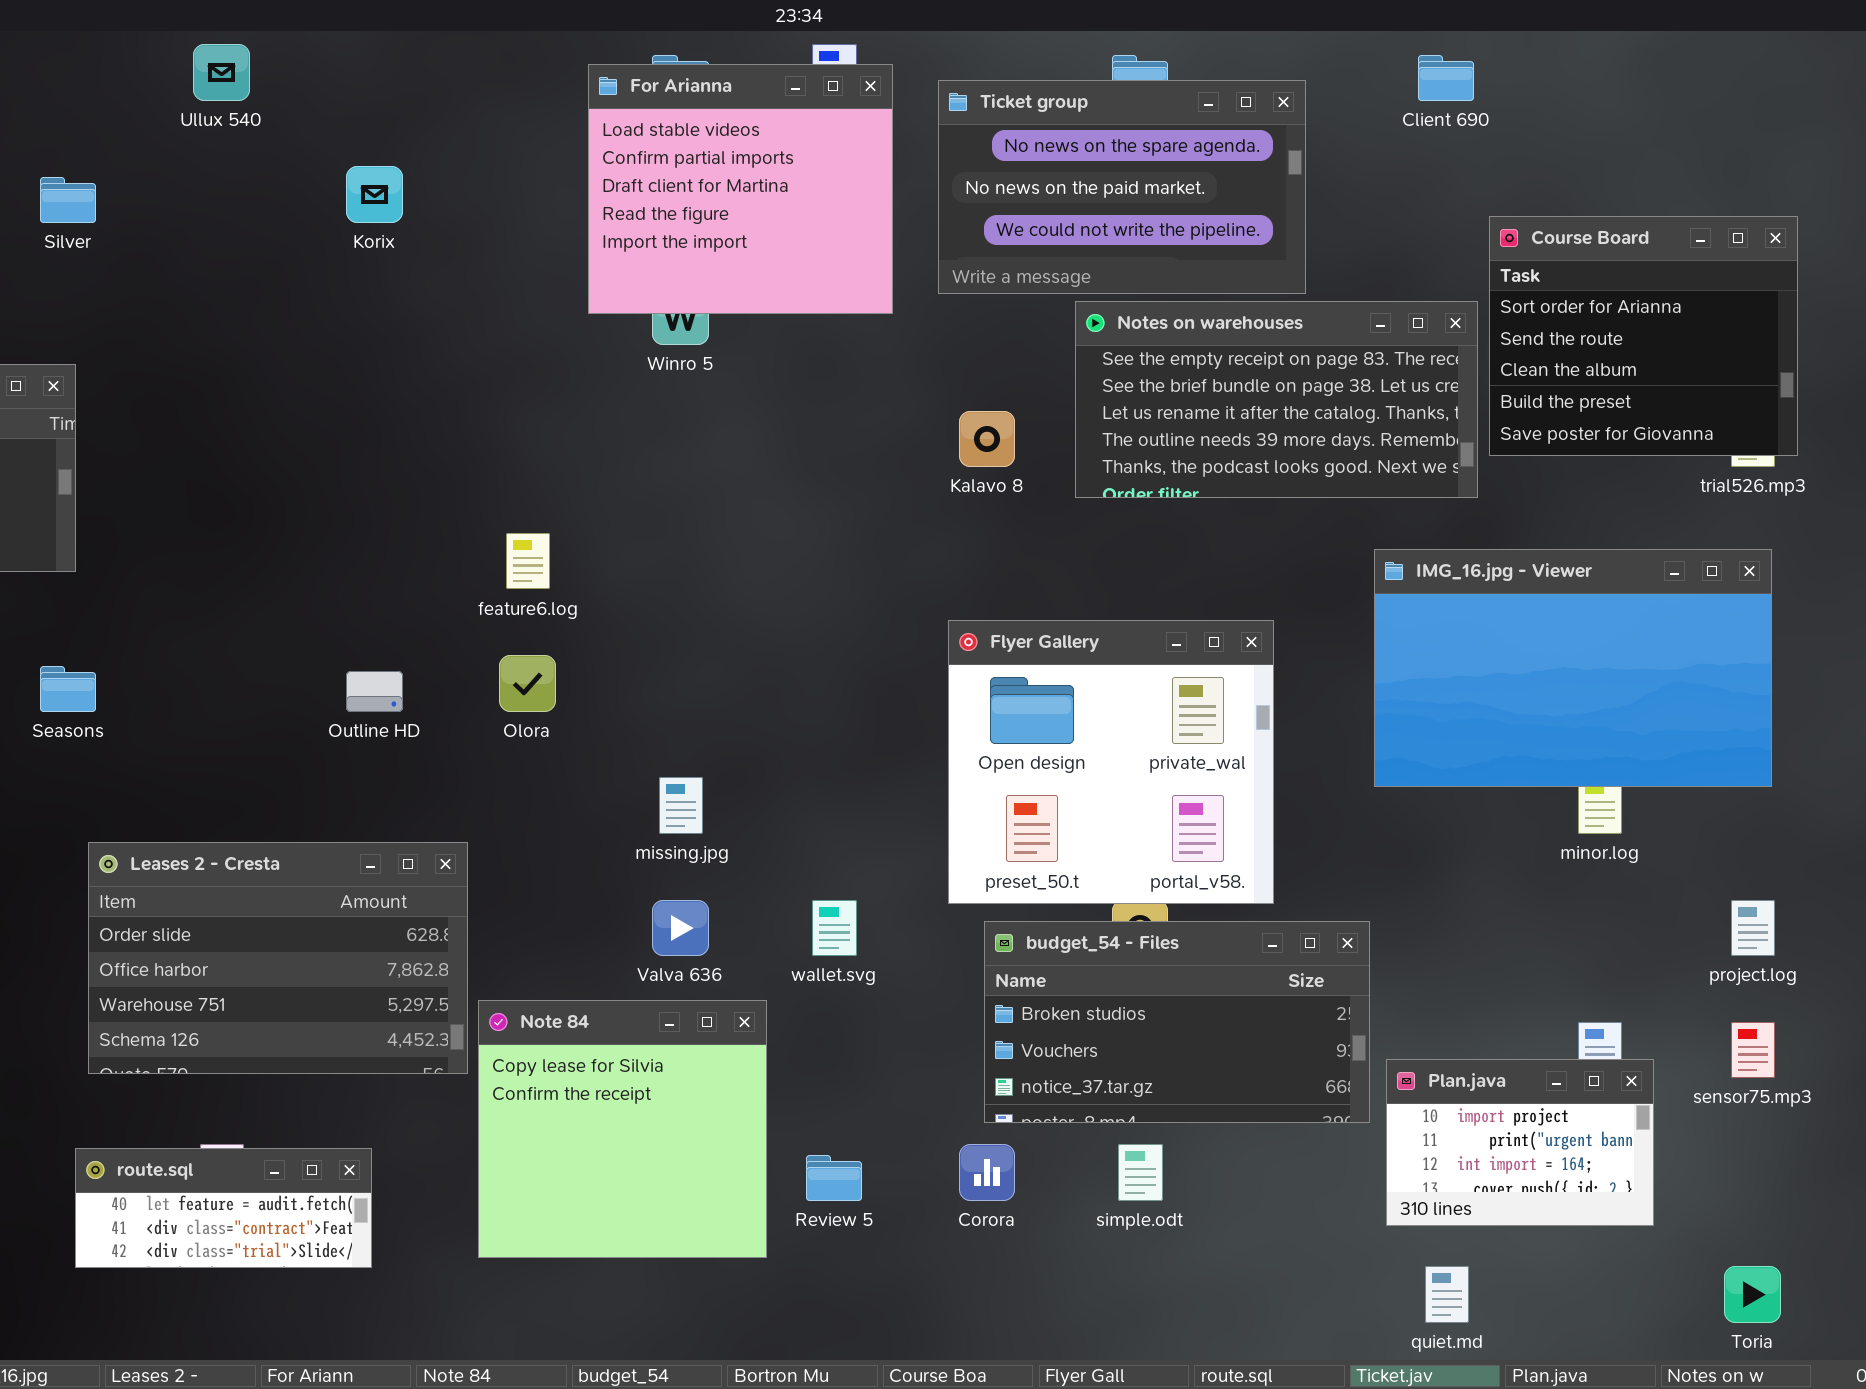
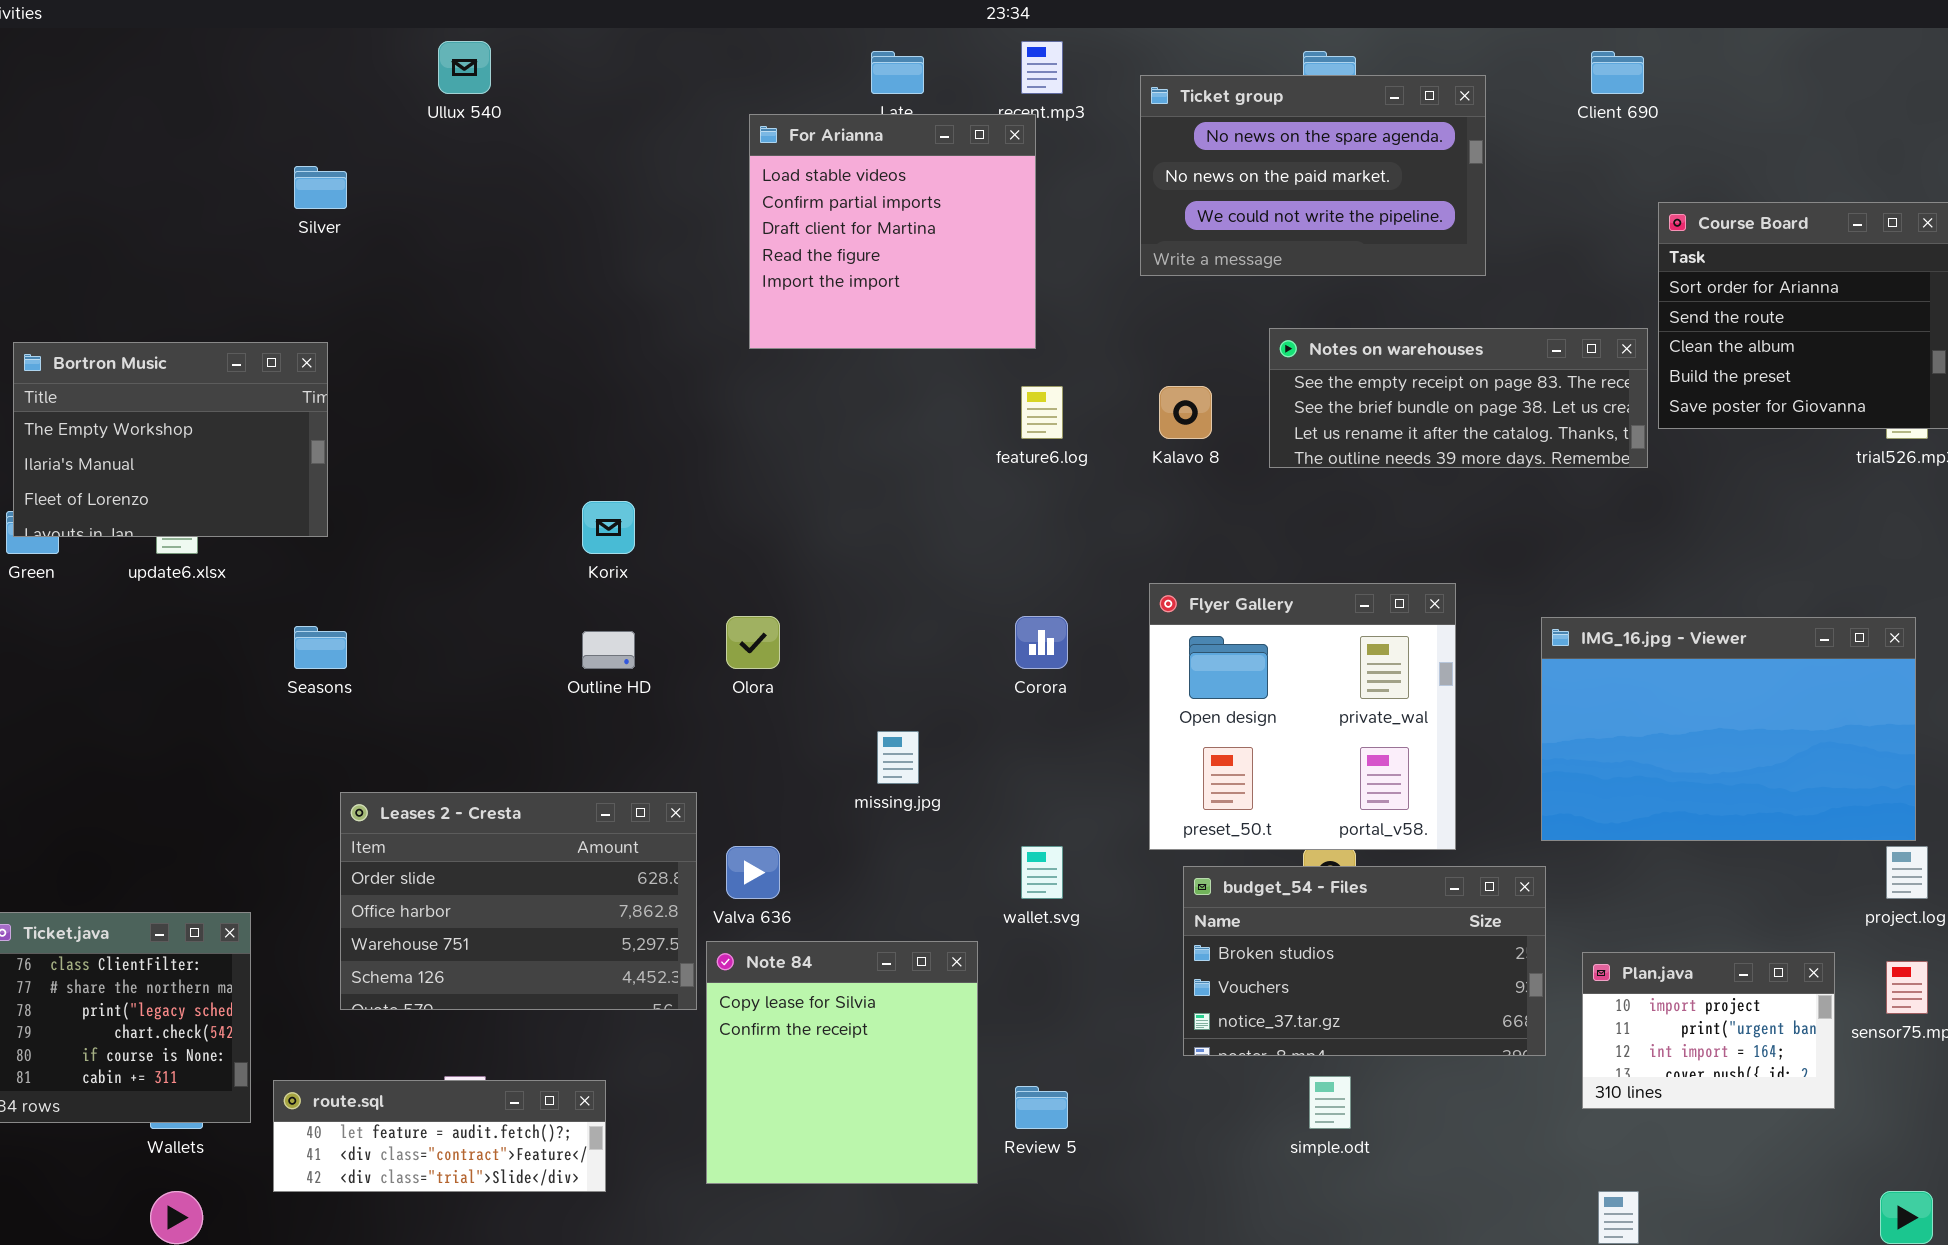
For Arianna: [588,64,893,314] -> [749,114,1036,349], moved
Korix: [346,166,403,223] -> [582,501,635,554], moved
Notes on warehouses: [1075,301,1478,498] -> [1269,328,1648,468], resized
feature6.log: [506,533,550,589] -> [1021,386,1063,439], moved
IMG_16.jpg - Viewer: [1374,549,1772,787] -> [1541,617,1916,841], moved
Valva 636: [652,900,709,956] -> [726,846,780,899], moved
Plan.java: [1386,1059,1654,1226] -> [1582,952,1835,1109], moved
Corora: [959,1144,1015,1201] -> [1015,616,1068,669], moved
route.sql: [75,1148,372,1268] -> [273,1080,606,1192], resized

